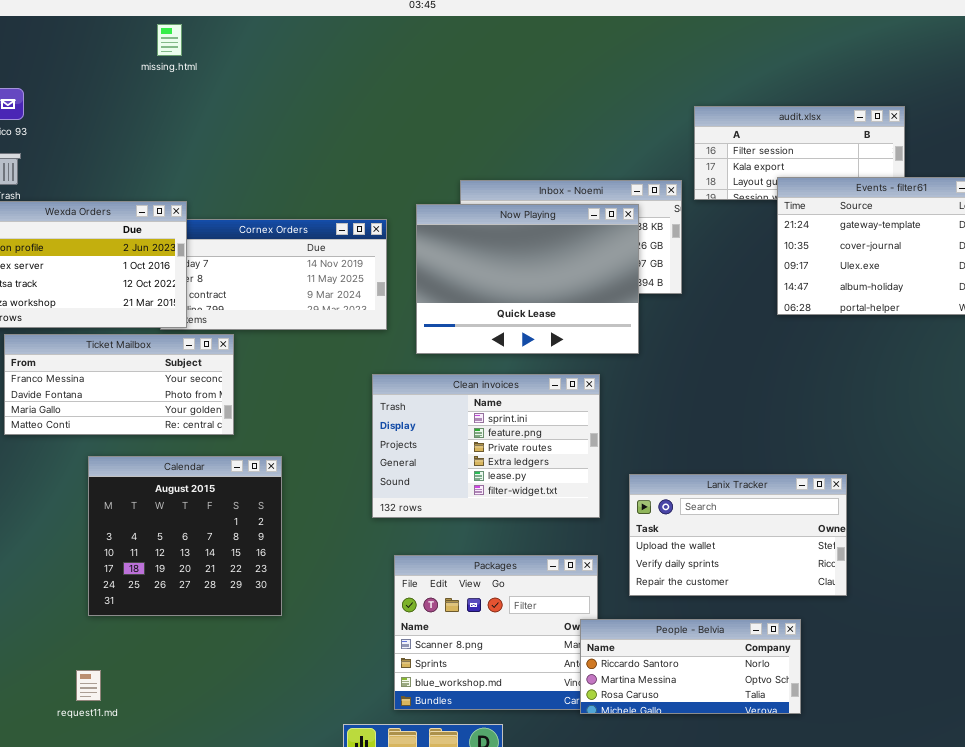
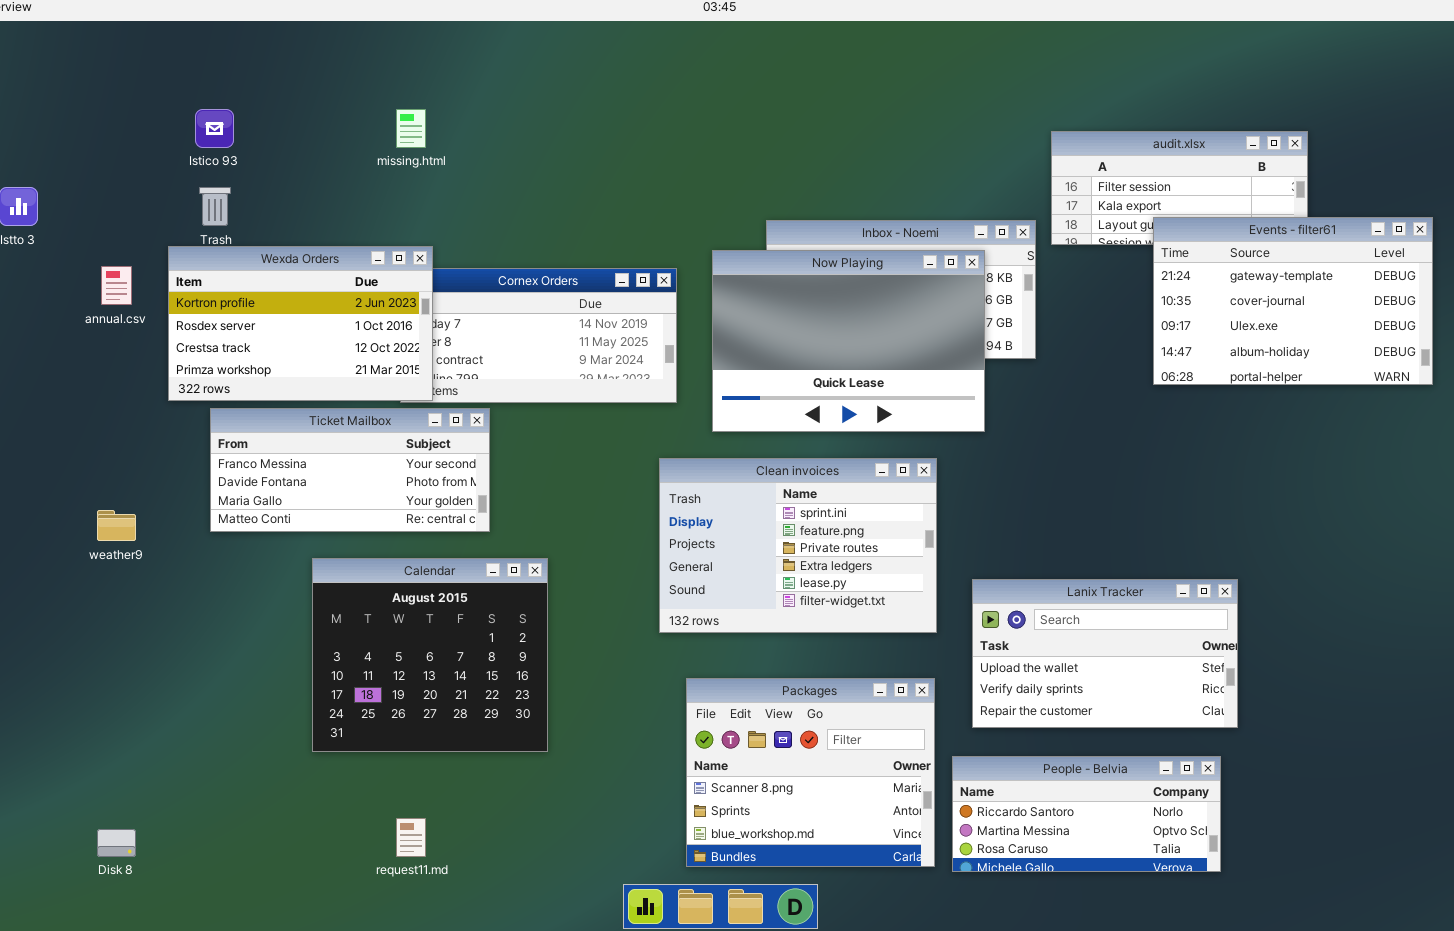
missing.html: [157,24,182,56] -> [396,109,426,148], moved
People - Belvia: [580,619,801,714] -> [952,756,1221,872], moved
request11.md: [76,670,101,701] -> [396,818,426,857], moved

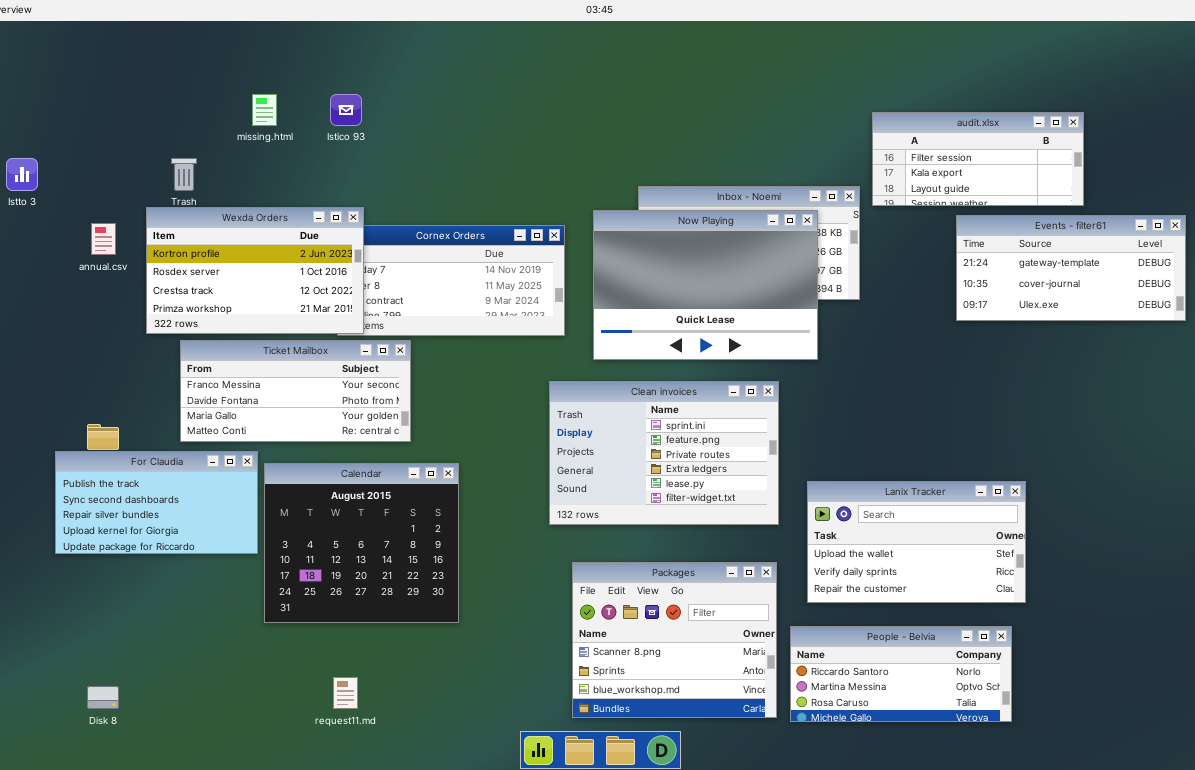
Istico 93: [195,109,234,148] -> [330,94,362,126], moved
missing.html: [396,109,426,148] -> [252,94,277,126], moved
Events - filter61: [1153,217,1433,385] -> [956,215,1186,321], resized
For Claudia: none -> [55,451,258,554], opened

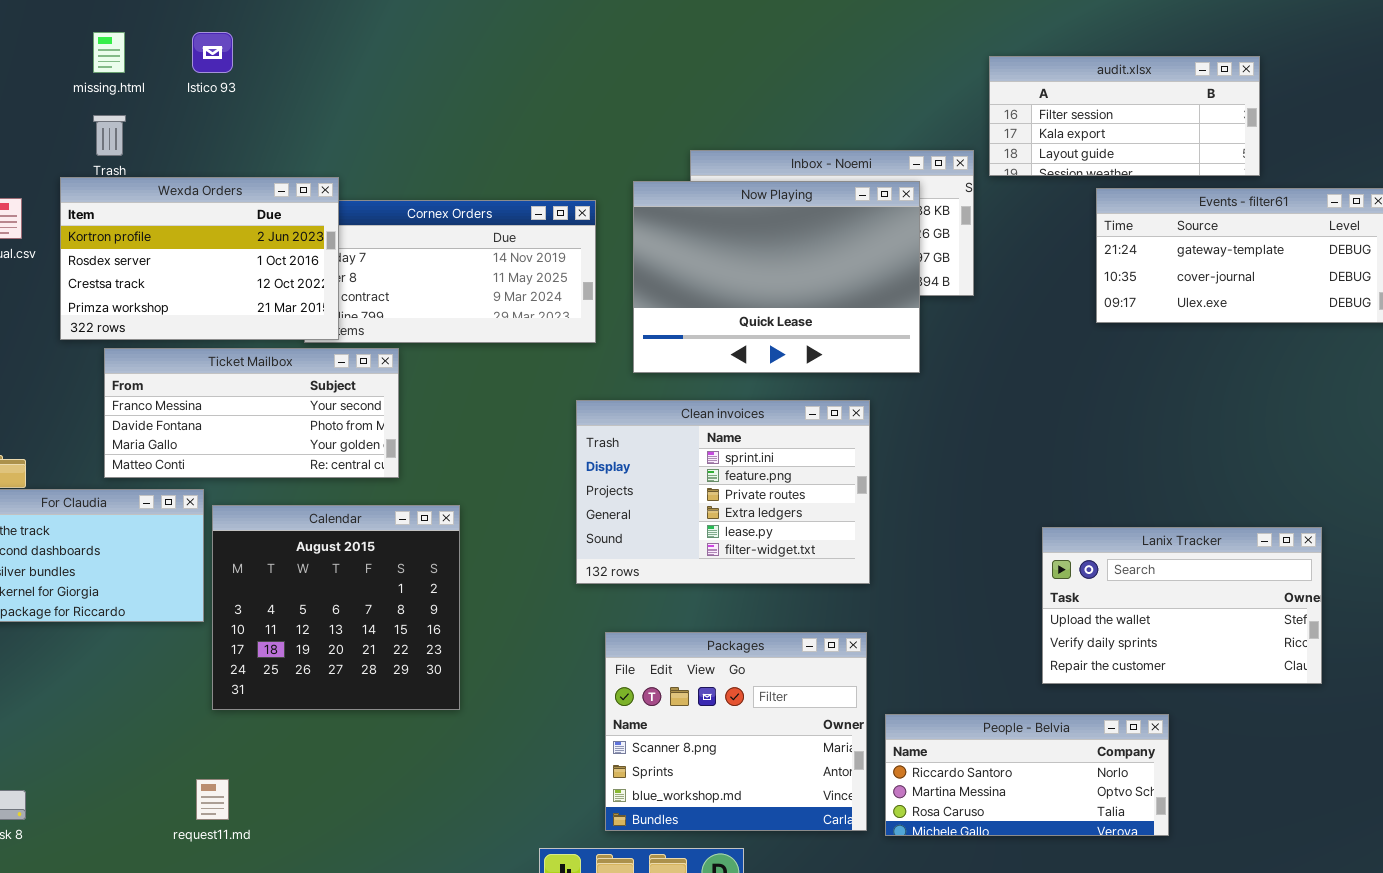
missing.html: [252,94,277,126] -> [93,32,125,73], moved
Istico 93: [330,94,362,126] -> [192,32,233,73], moved
Lanix Tracker: [807,481,1026,603] -> [1042,527,1322,684], moved
request11.md: [333,677,358,709] -> [196,779,229,820], moved

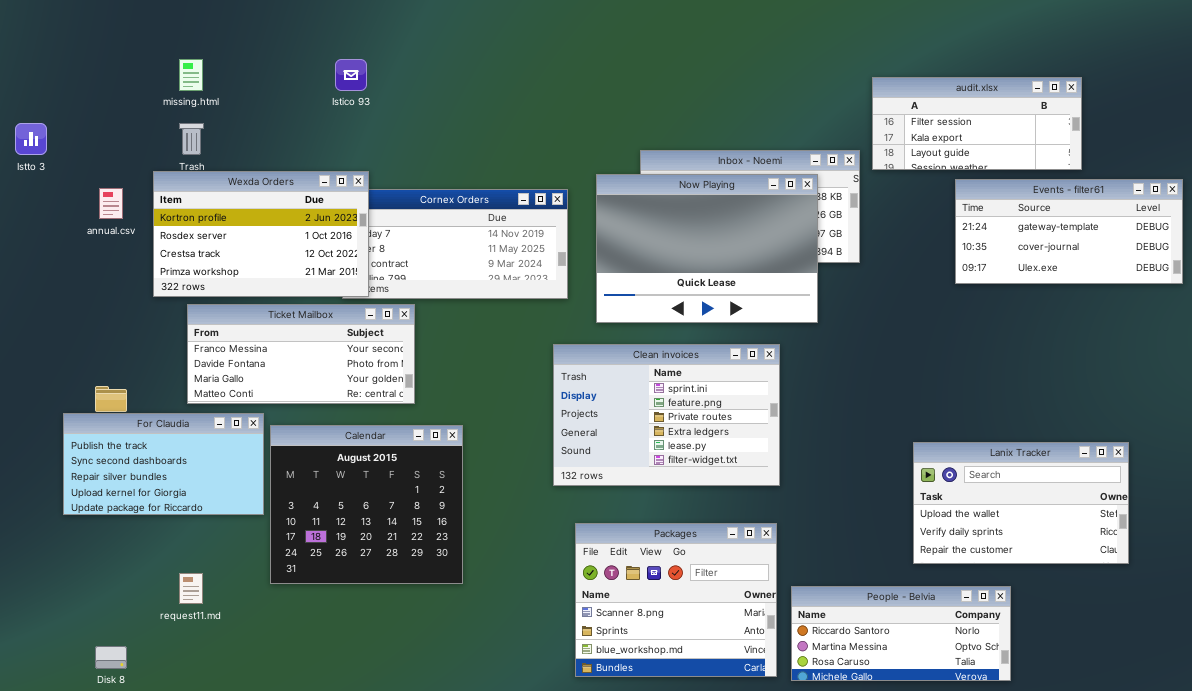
Istico 93: [192,32,233,73] -> [335,59,367,91], moved
request11.md: [196,779,229,820] -> [179,573,203,604], moved

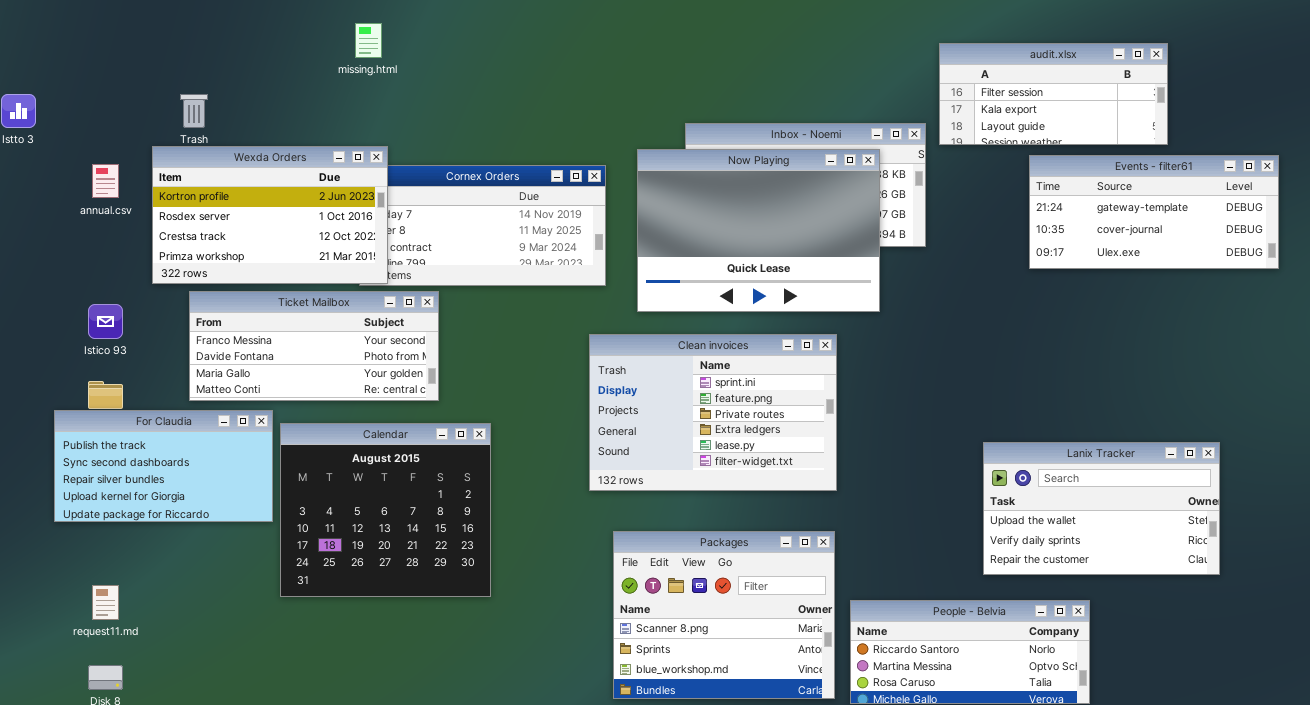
missing.html: [179,59,203,91] -> [355,23,382,58], moved
Istico 93: [335,59,367,91] -> [88,304,123,339], moved
request11.md: [179,573,203,604] -> [92,585,119,620], moved

